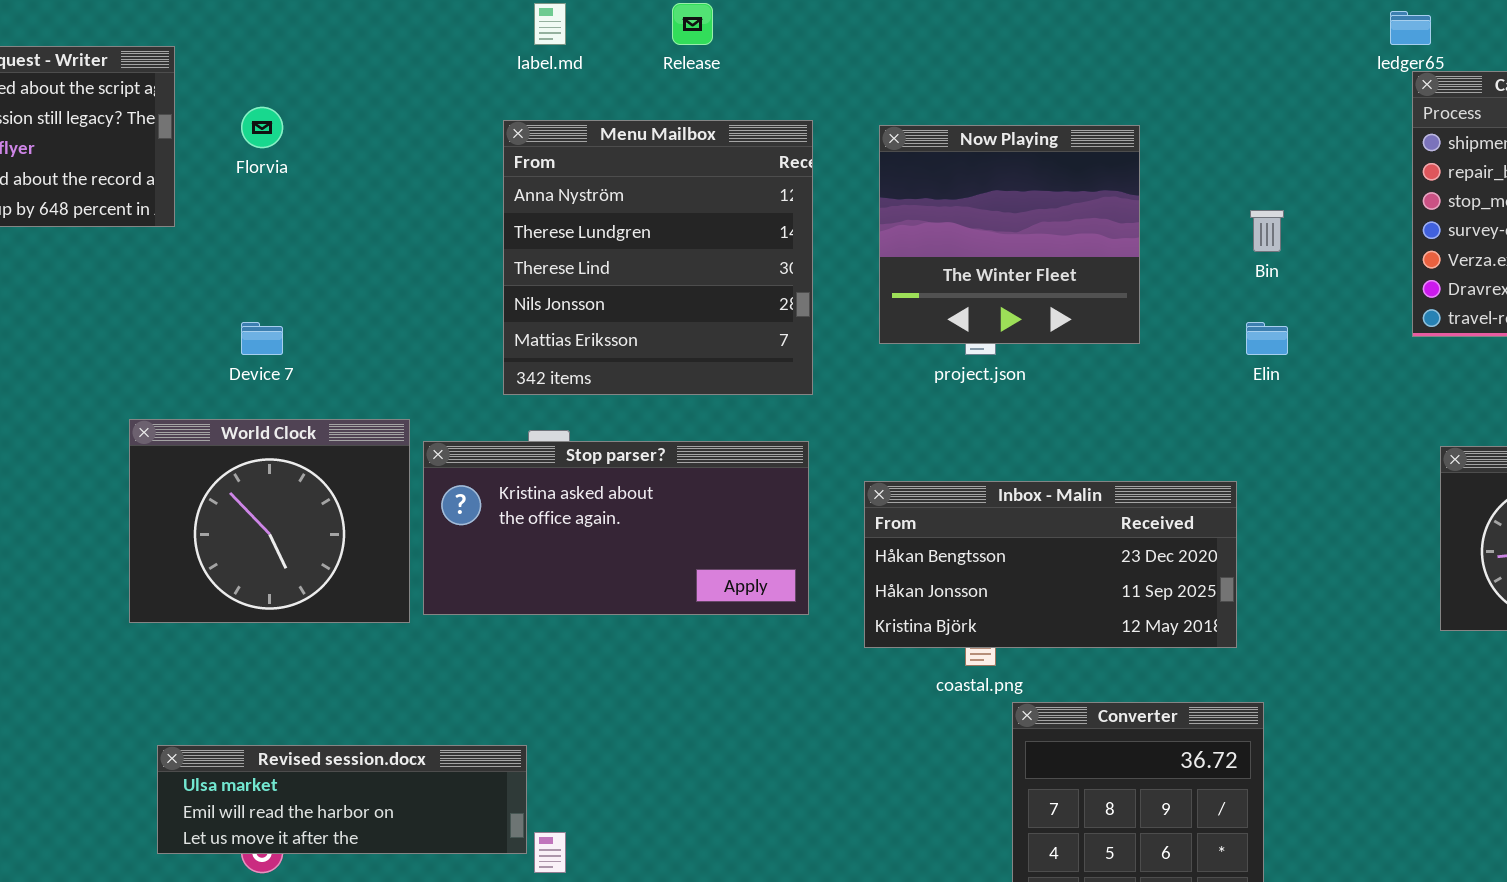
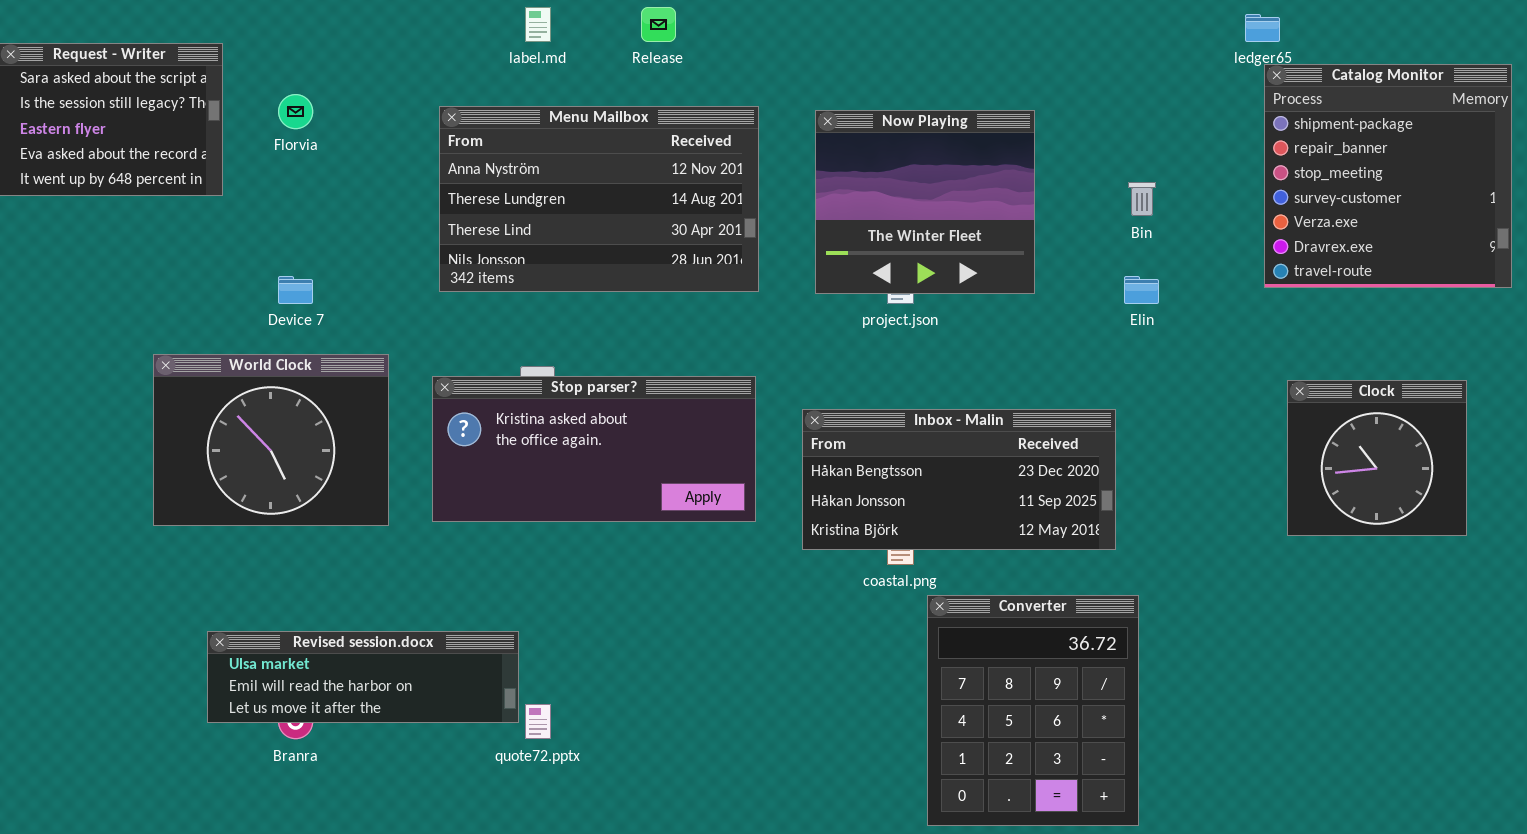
Menu Mailbox: [503,120,813,395] -> [439,106,759,292], resized
World Clock: [129,419,410,623] -> [153,354,389,526], moved

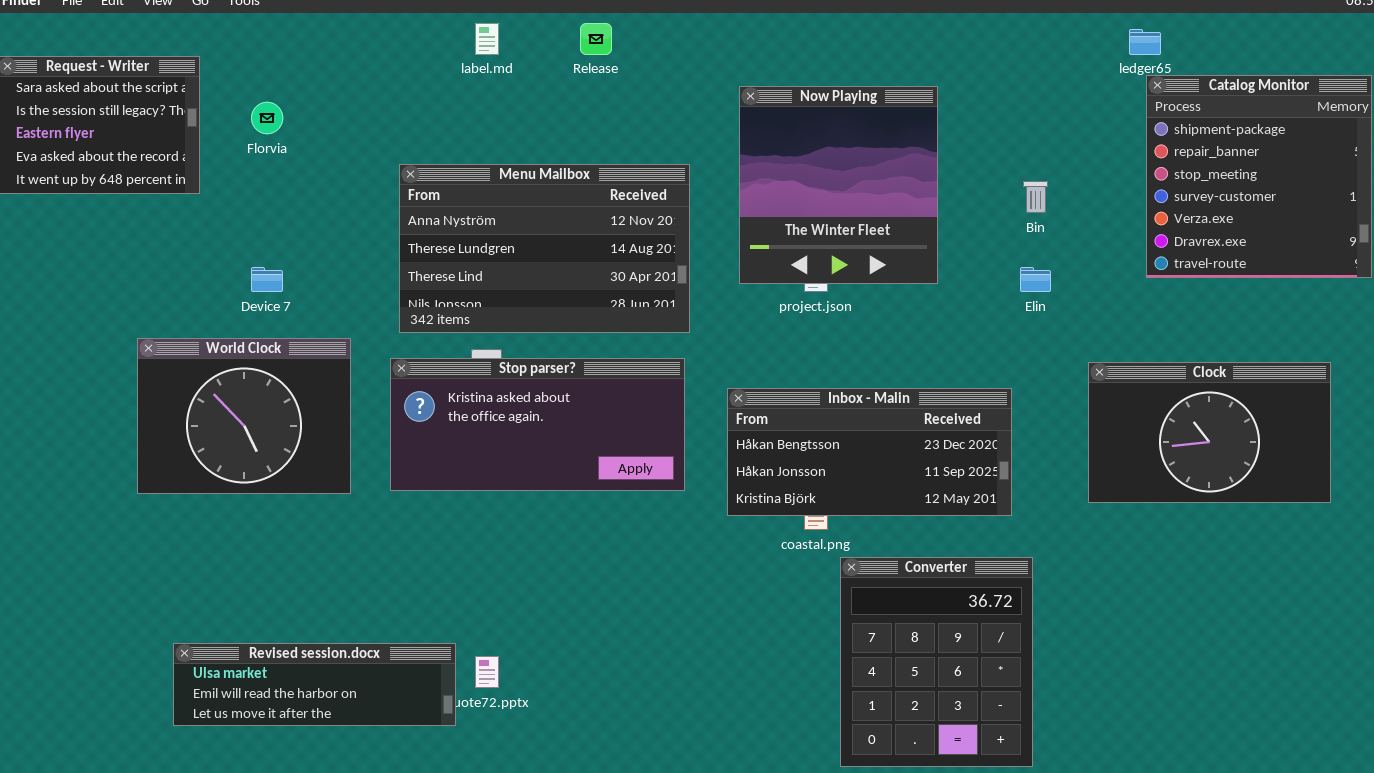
Menu Mailbox: [439,106,759,292] -> [399,164,690,333], moved
Now Playing: [815,110,1035,294] -> [739,86,938,284], resized
Clock: [1287,380,1467,536] -> [1088,362,1331,503], resized
Revised session.docx: [207,631,519,723] -> [173,643,456,726], moved

